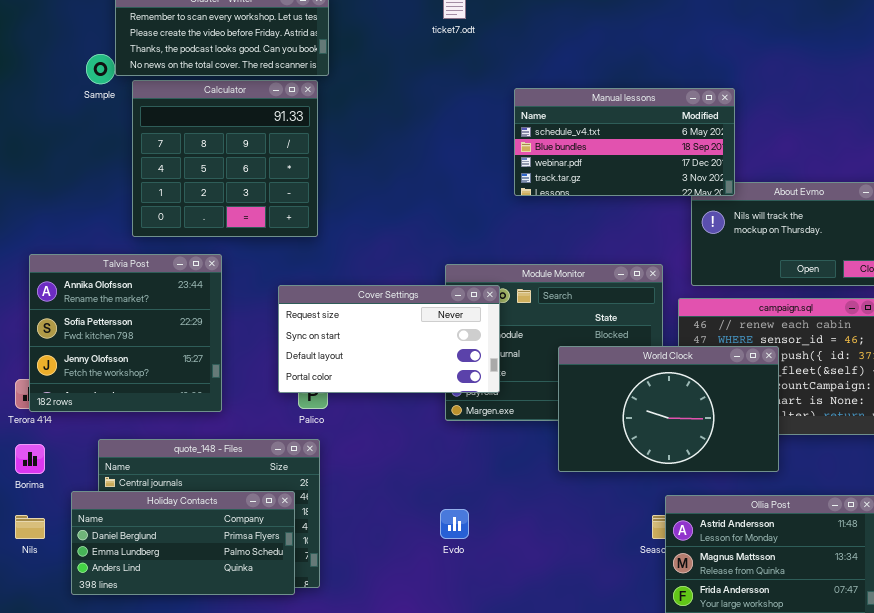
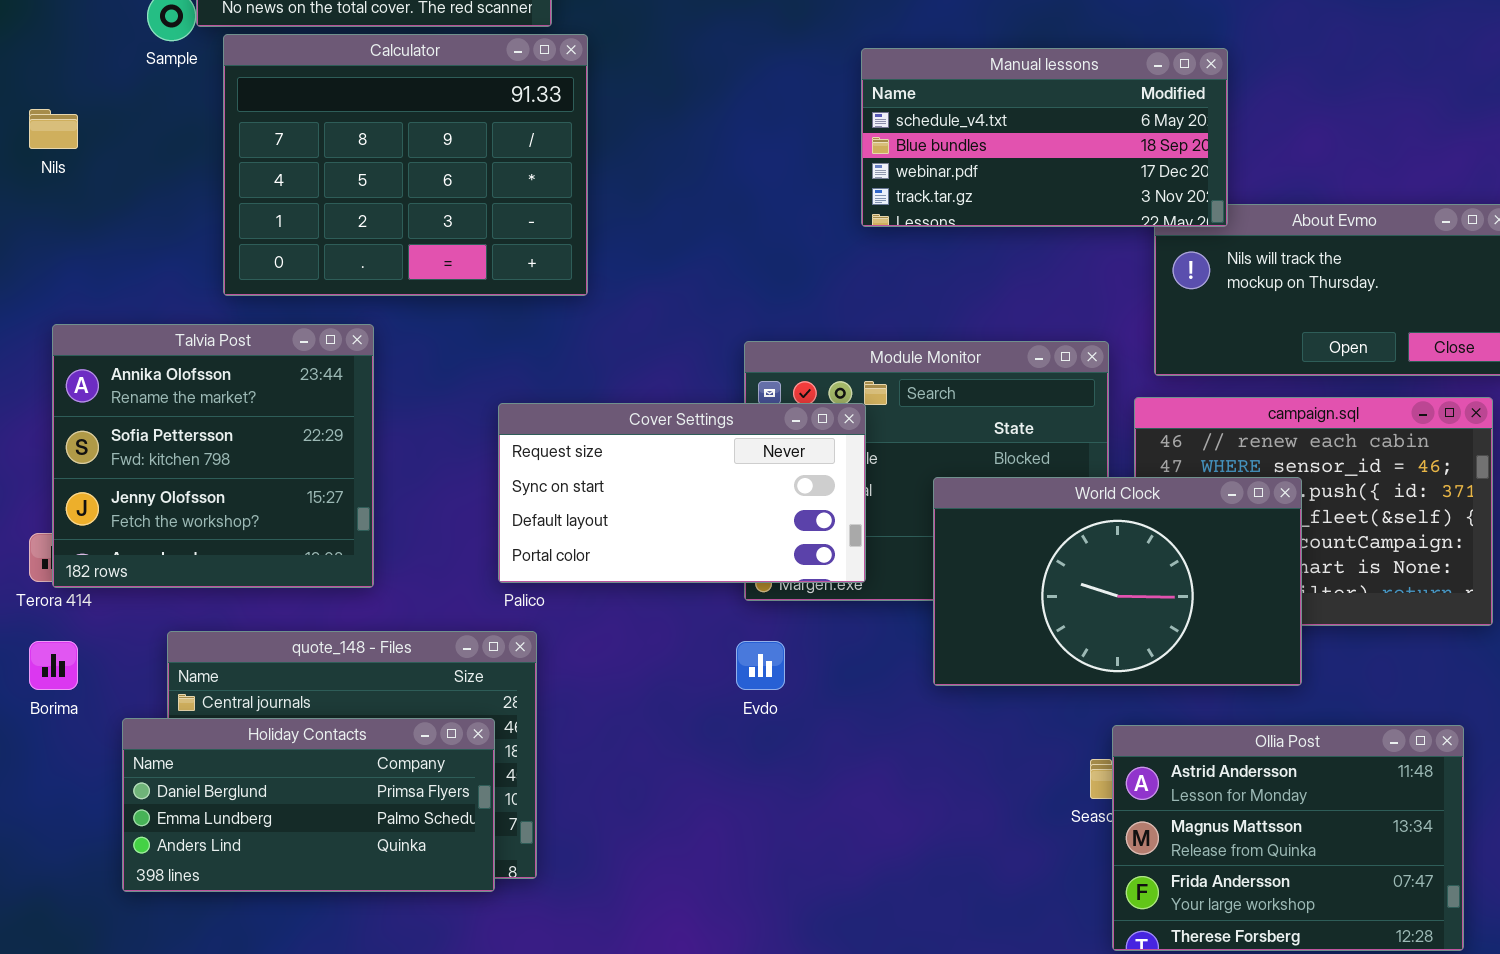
Calculator: [132,80,318,237] -> [223,34,588,296], resized
Cover Settings: [278,285,500,393] -> [498,403,866,583], moved
Evdo: [440,509,469,539] -> [736,641,785,690], moved
Nils: [15,515,45,539] -> [29,109,78,149], moved

